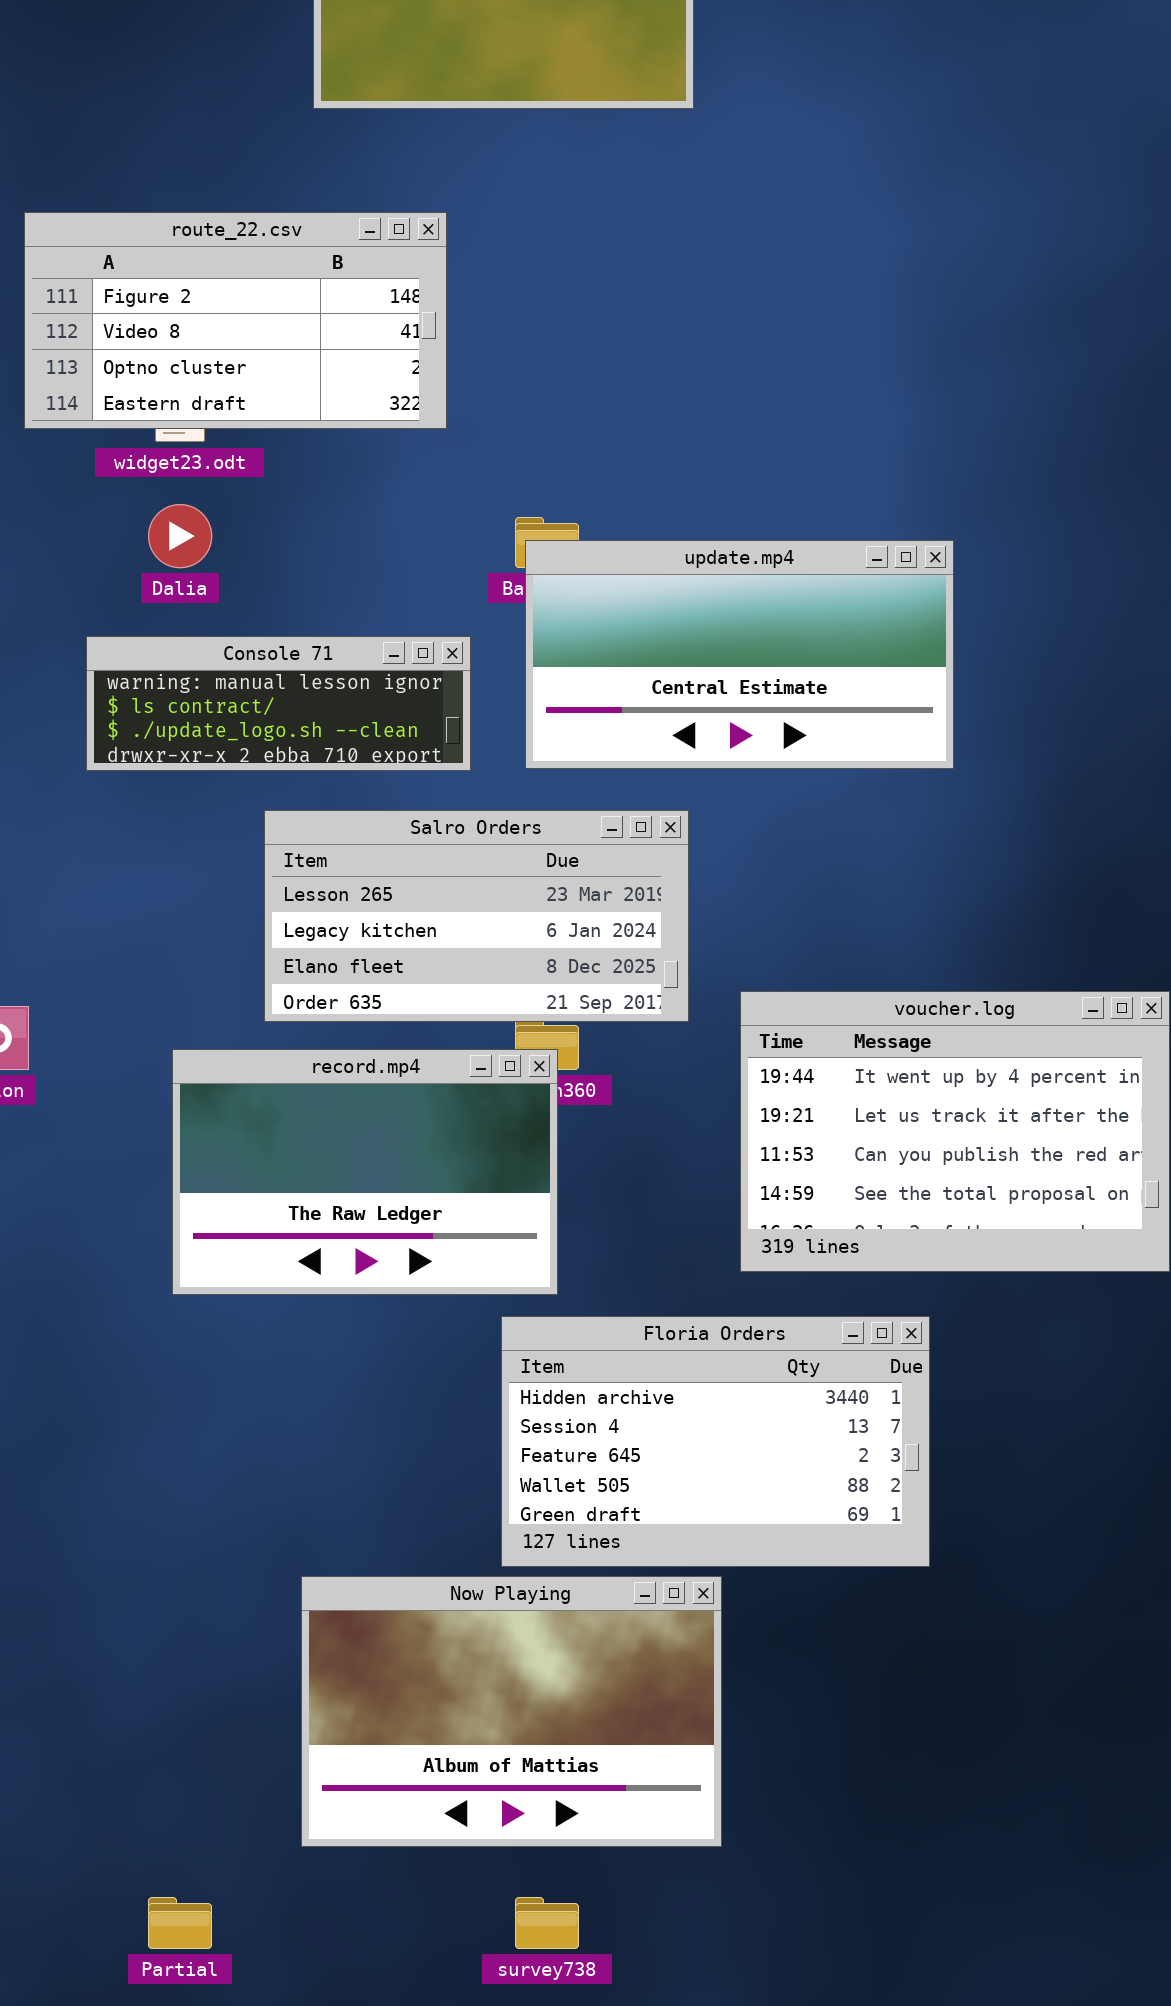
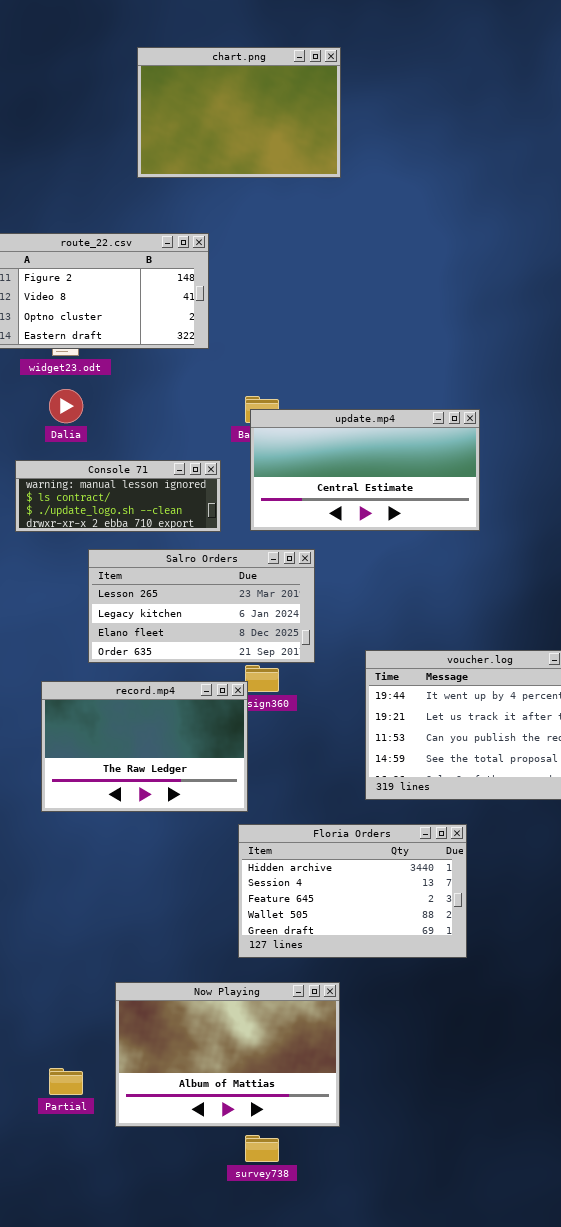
Salro Orders: [264,810,689,1022] -> [88,549,315,663], moved
record.mp4: [172,1049,558,1295] -> [41,681,248,812], moved
Now Playing: [301,1576,722,1847] -> [115,982,340,1127], moved
Partial: [148,1897,212,1949] -> [49,1068,83,1095], moved

